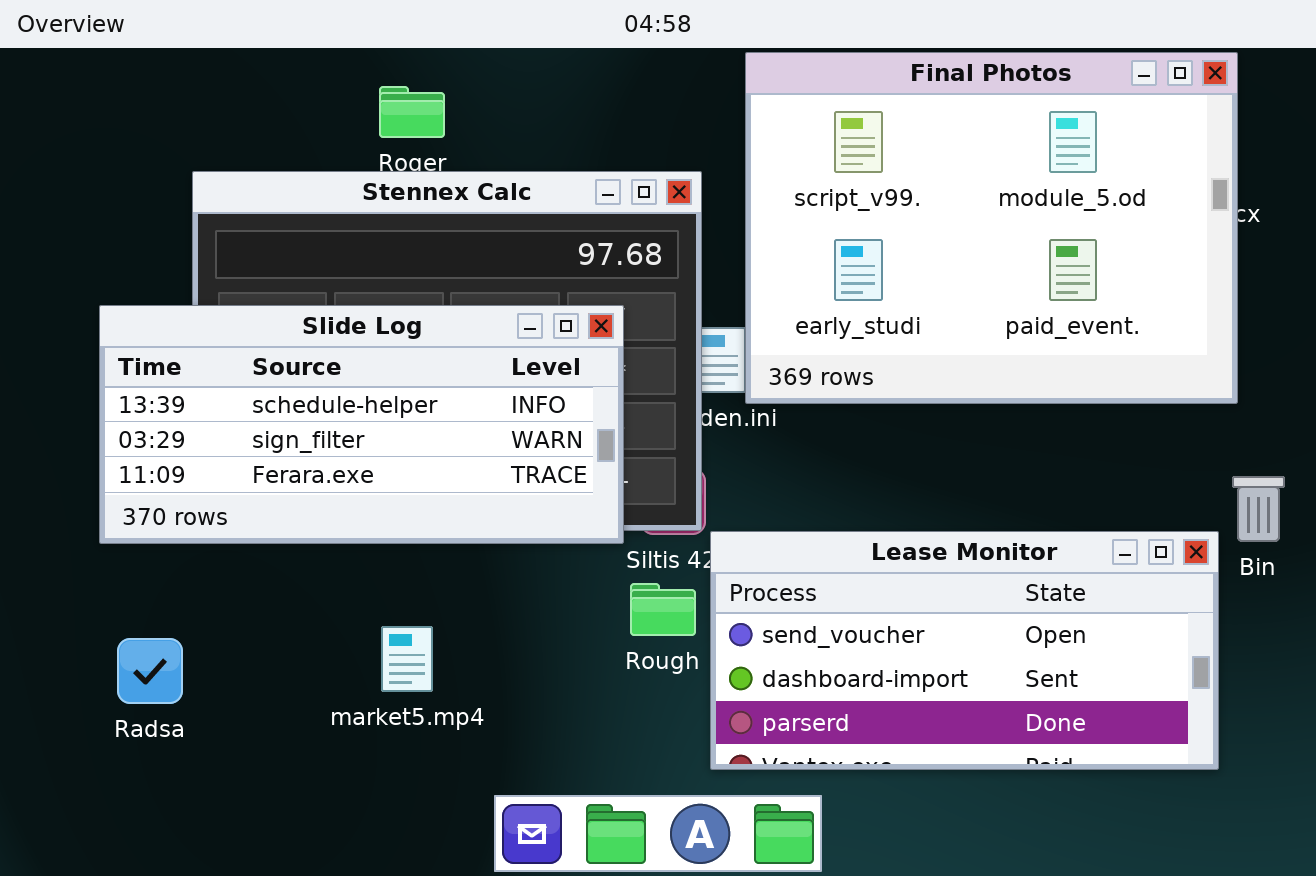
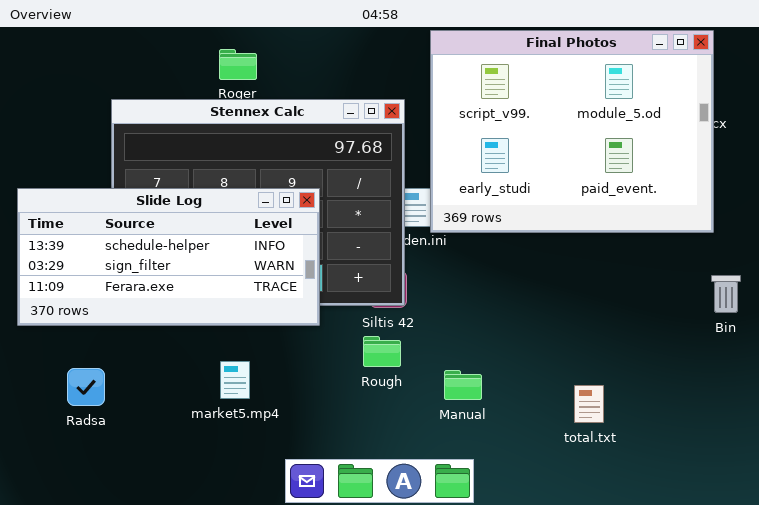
Slide Log: [99,305,624,544] -> [17,188,320,326], moved
Lease Monitor: [710,531,1219,770] -> none, closed

